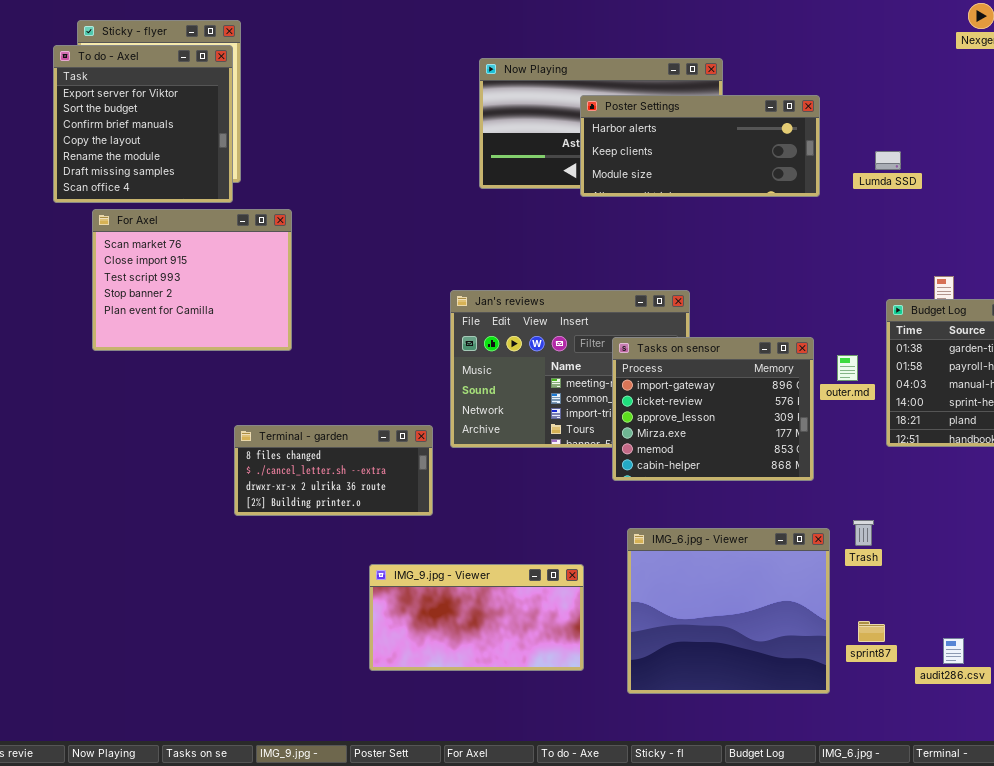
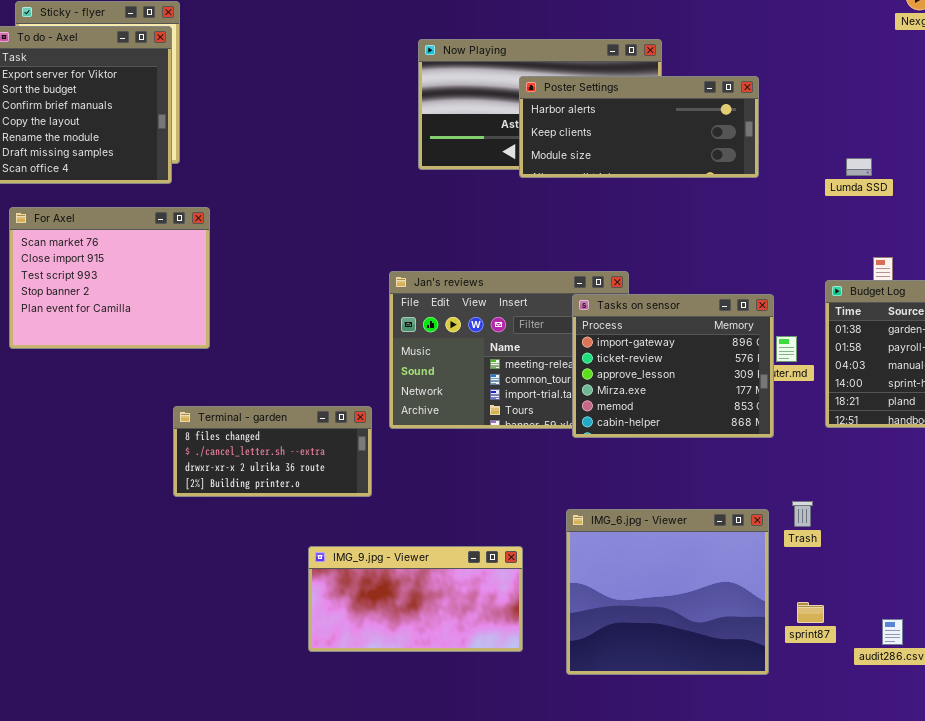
Lumda SSD: [875,151,901,170] -> [846,158,872,176], moved
For Axel: [92,209,292,351] -> [9,207,210,349], moved
Tasks on sensor: [612,337,814,481] -> [572,294,774,438], moved

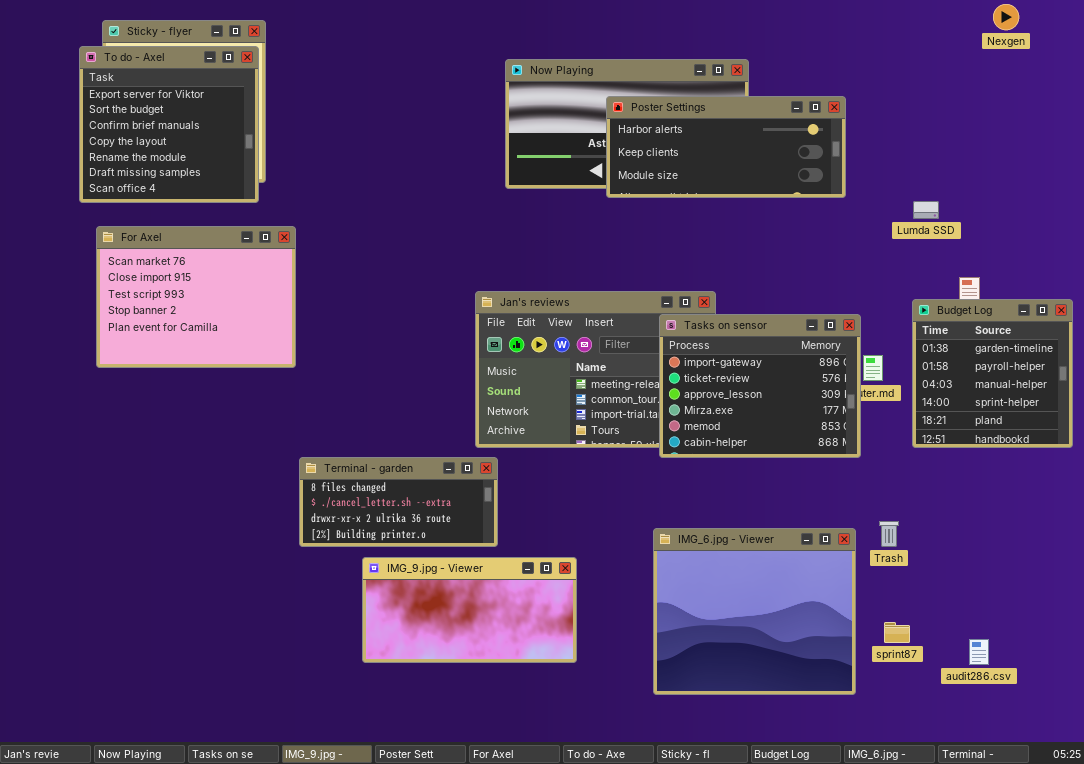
Lumda SSD: [846,158,872,176] -> [913,201,939,219], moved
Terminal - garden: [173,406,372,497] -> [299,457,498,547], moved
IMG_9.jpg - Viewer: [308,546,523,652] -> [362,557,577,663], moved

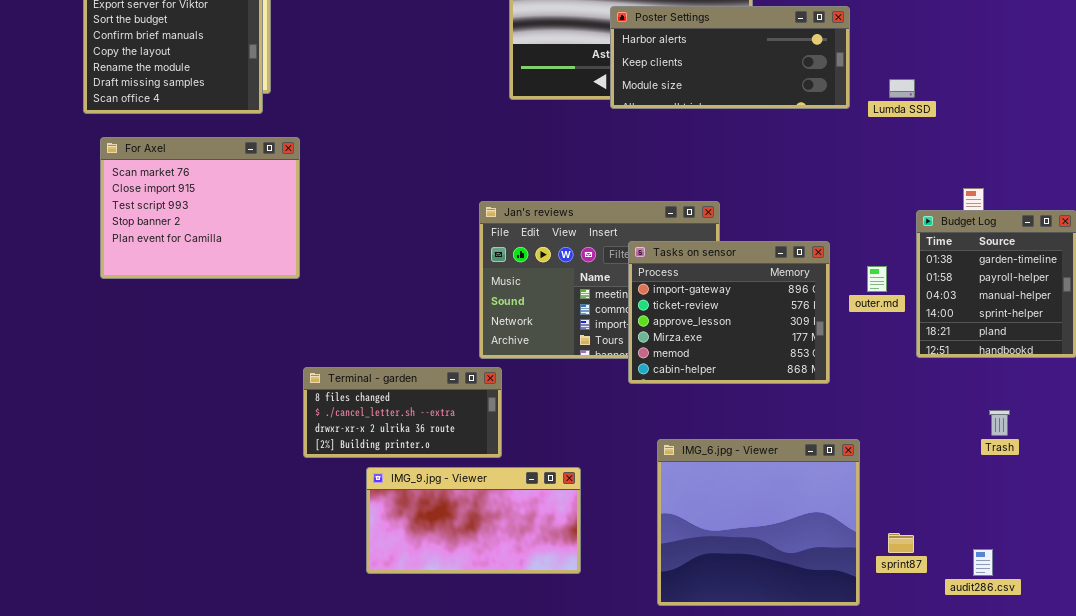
Lumda SSD: [913,201,939,219] -> [889,79,915,98], moved
Tasks on sensor: [659,314,861,458] -> [628,241,830,384], moved
Trash: [879,521,899,547] -> [989,410,1010,436], moved

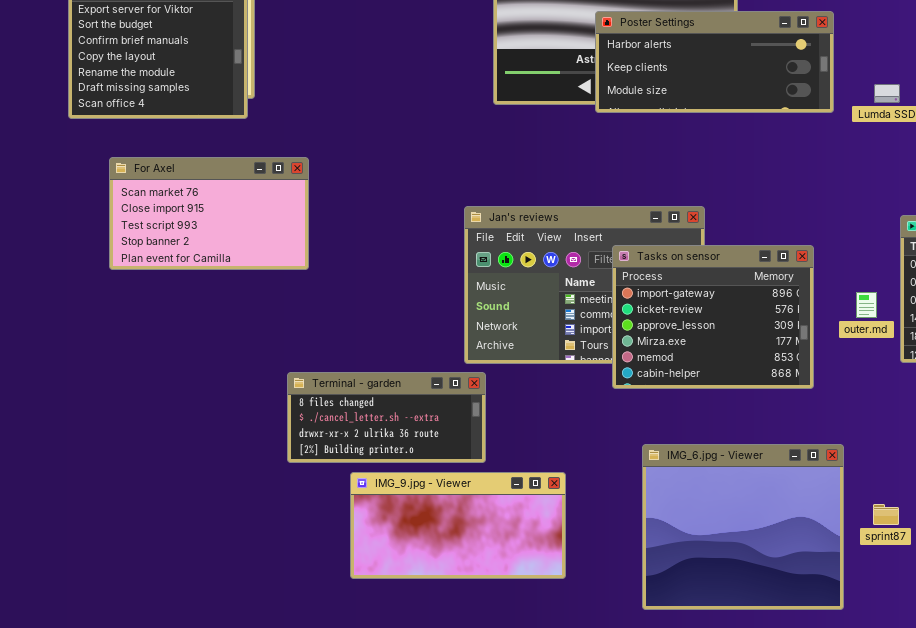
For Axel: [100,137,300,279] -> [109,157,309,270], moved, resized
outer.md: [867,266,887,292] -> [856,292,877,318], moved
sprint87: [888,533,914,553] -> [873,504,899,525], moved

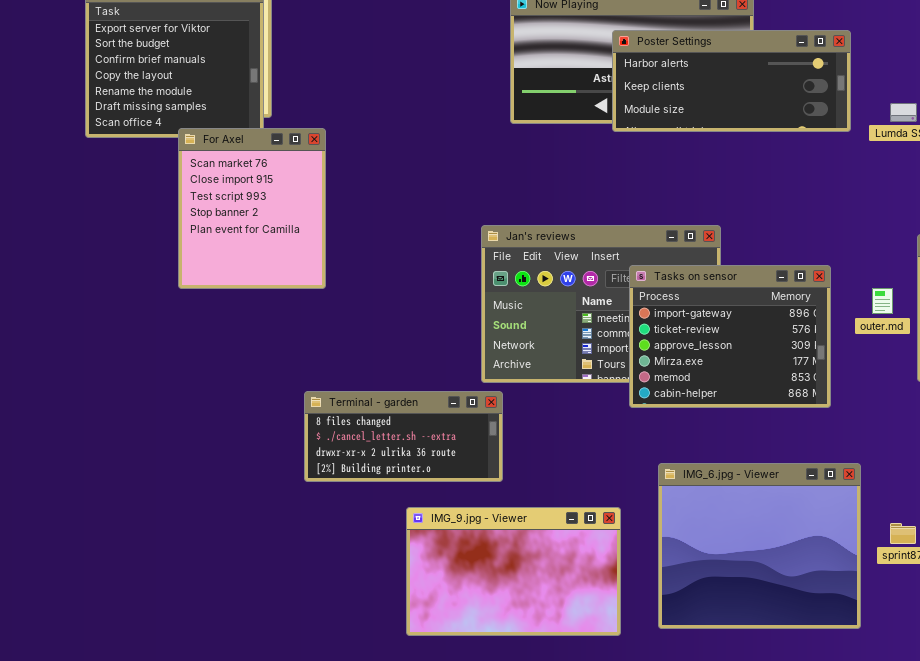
For Axel: [109,157,309,270] -> [178,128,326,289], resized
outer.md: [856,292,877,318] -> [872,288,893,314], moved
IMG_9.jpg - Viewer: [350,472,566,579] -> [406,507,621,636], moved, resized

